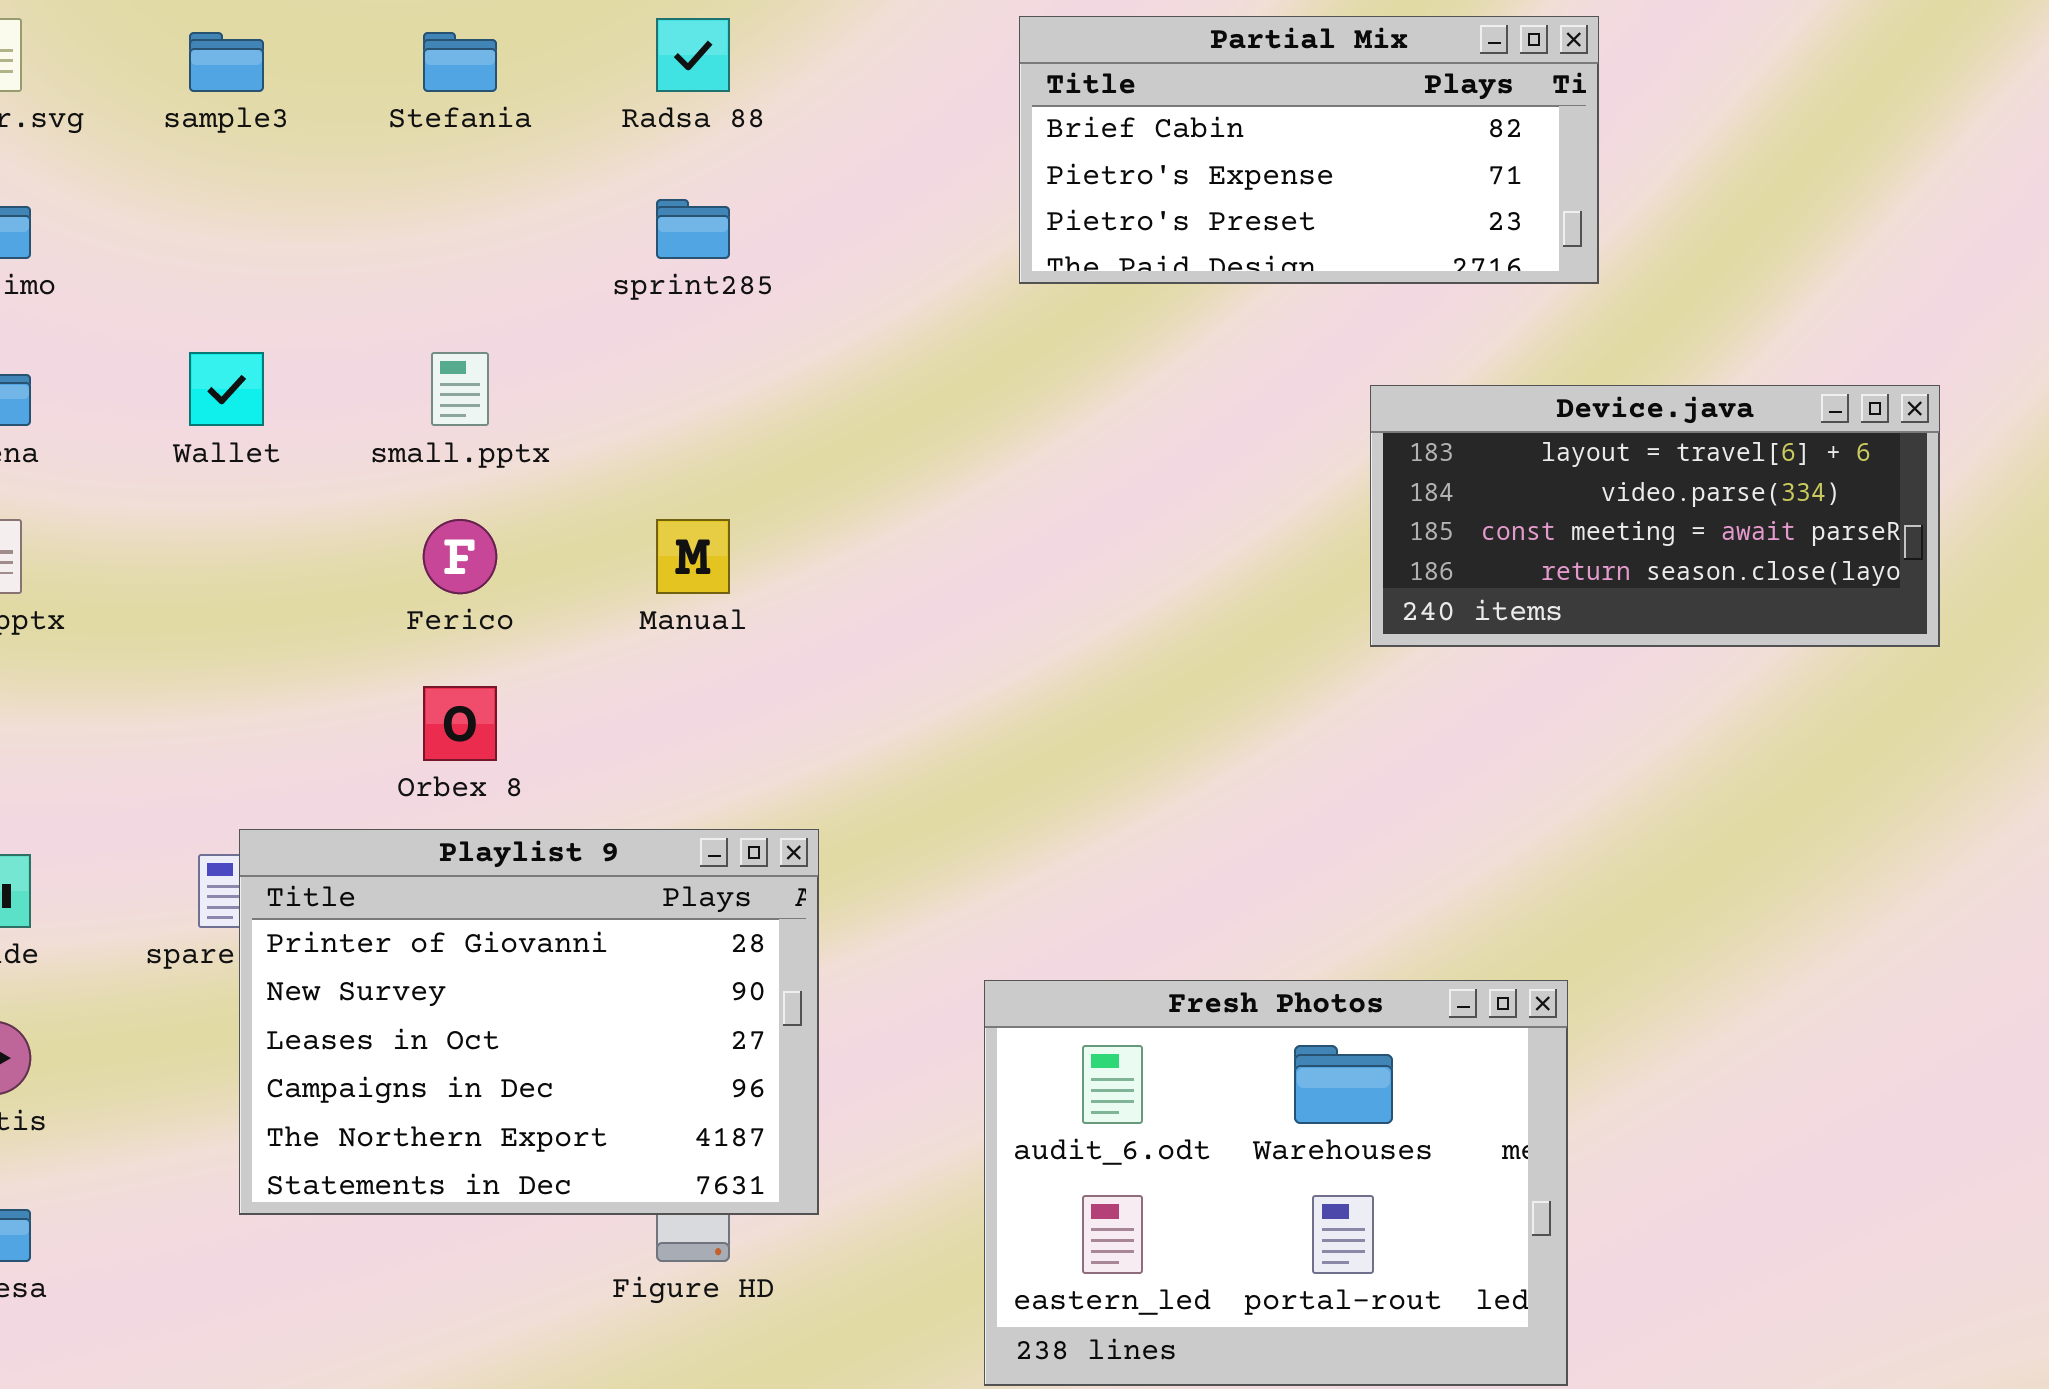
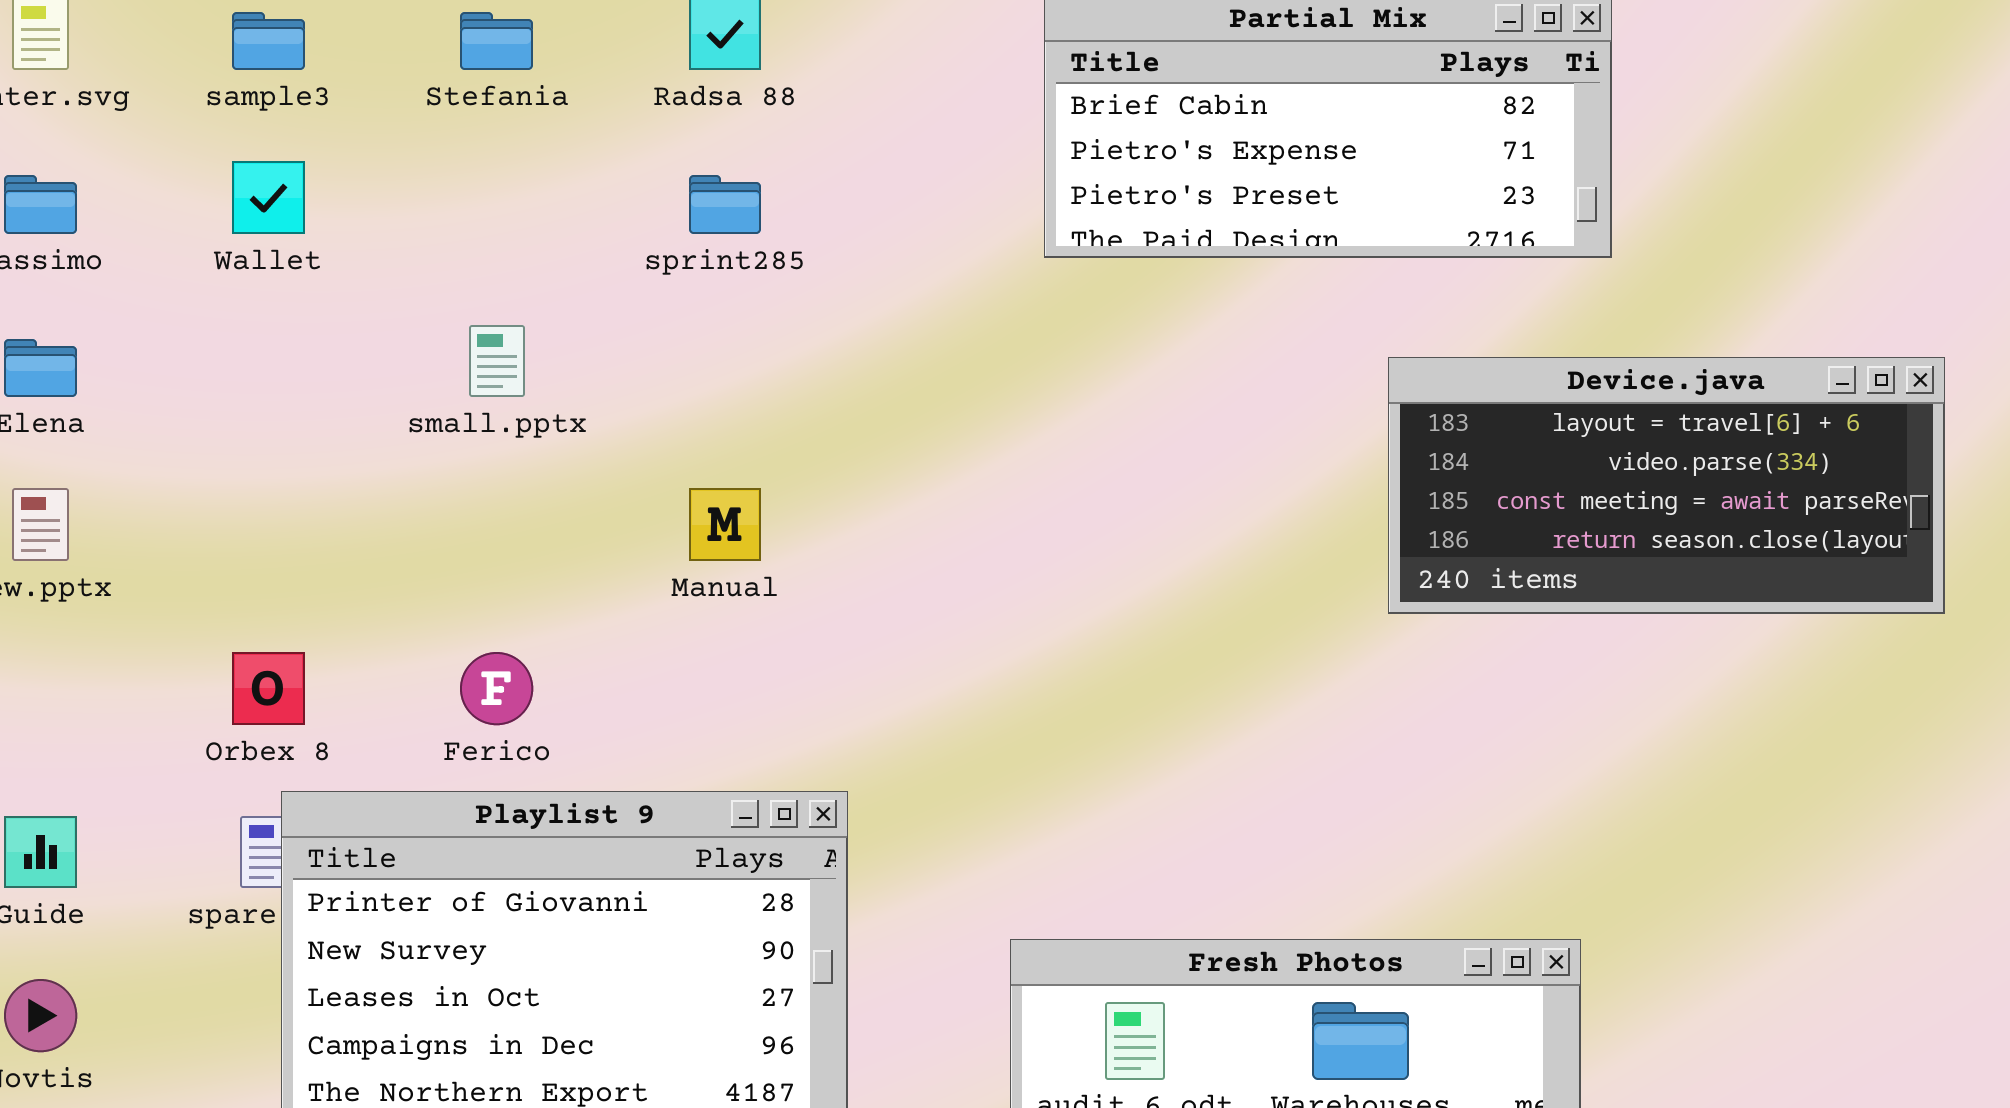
Wallet: [189,352,264,426] -> [232,161,305,234], moved
Ferico: [423,519,497,594] -> [460,652,533,725], moved
Orbex 8: [423,686,497,761] -> [232,652,305,725], moved

